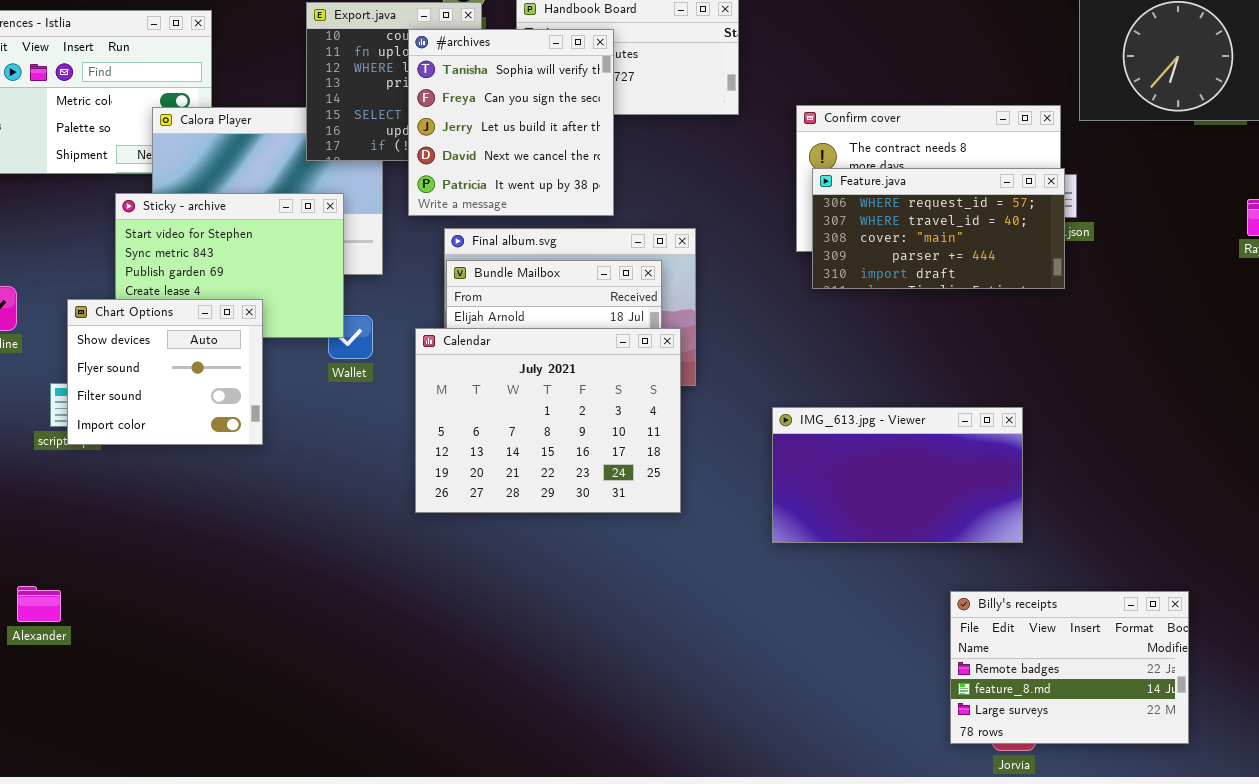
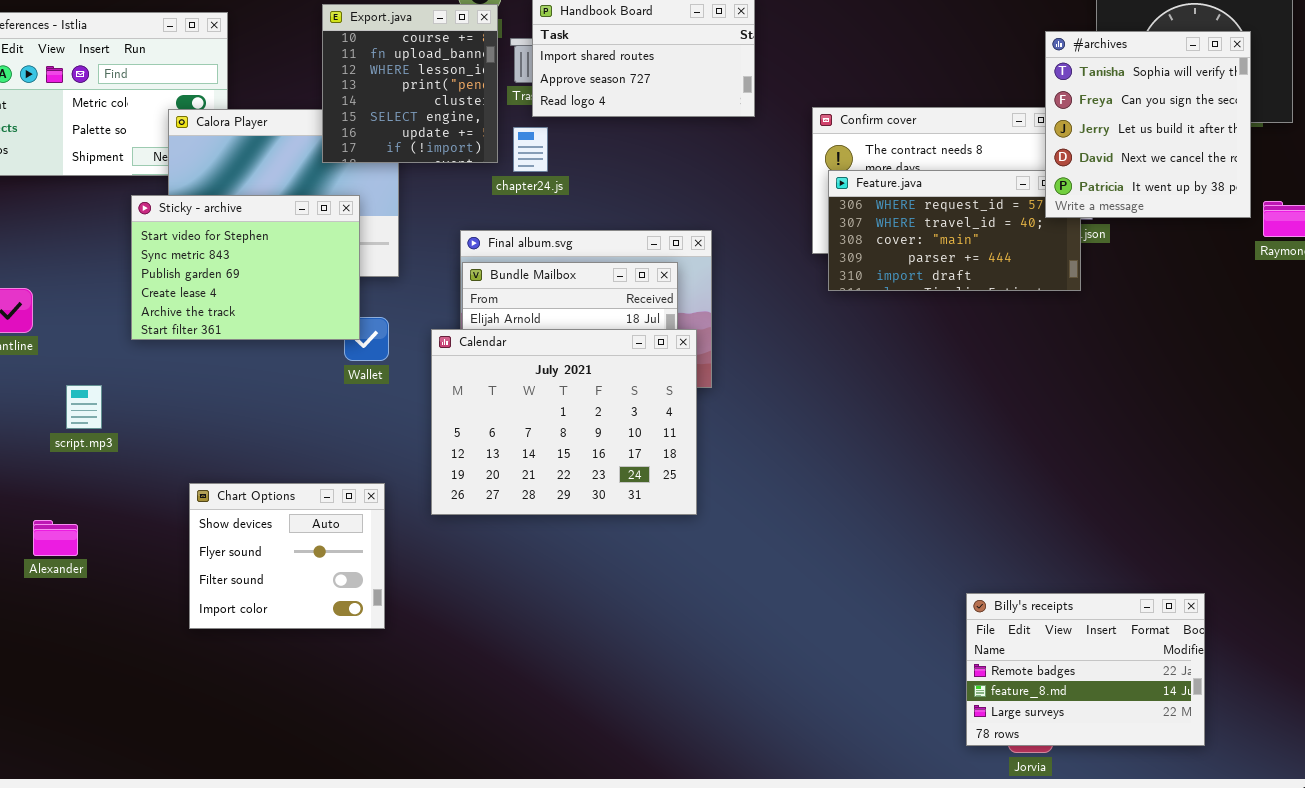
#archives: [408,29,614,216] -> [1045,31,1251,218], moved
Chart Options: [67,299,263,445] -> [189,483,385,629], moved
IMG_613.jpg - Viewer: [772,407,1023,543] -> none, closed
Alexander: [17,586,61,622] -> [33,520,78,556], moved

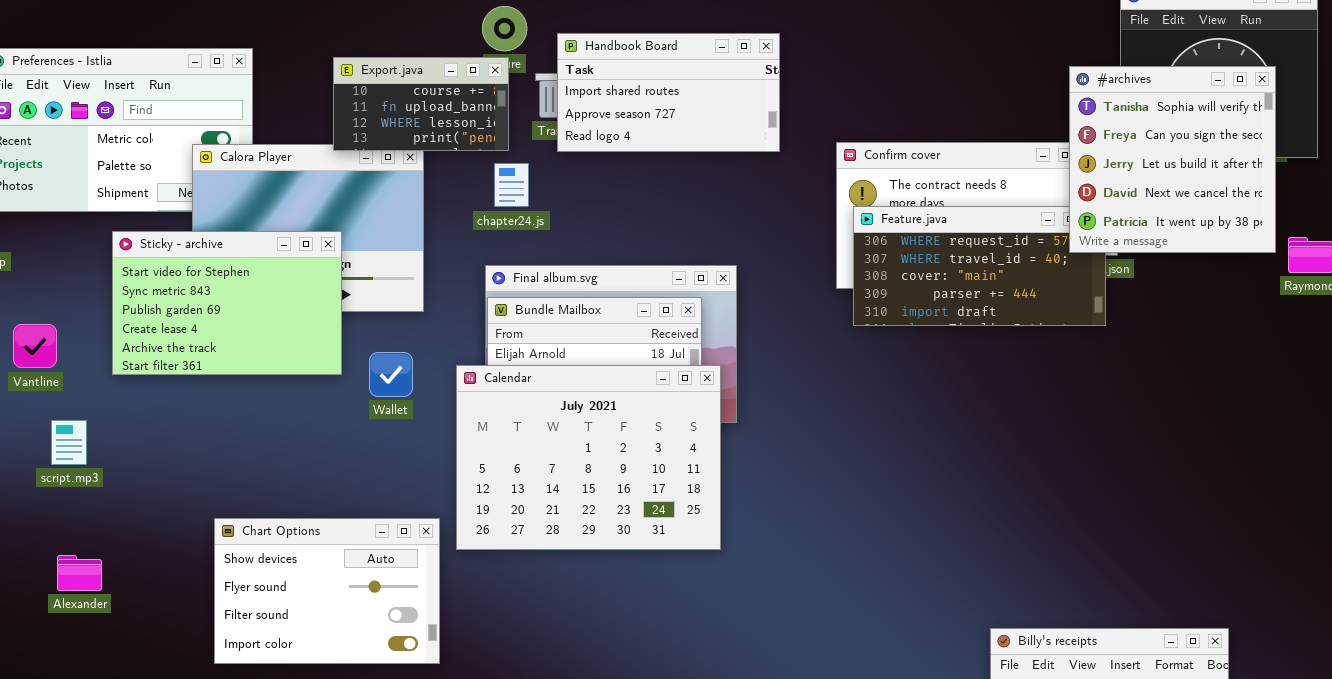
Export.java: [322,4,498,163] -> [333,57,509,151], moved, resized
chapter24.js: [513,127,548,172] -> [494,163,529,207], moved
Sticky - archive: [131,195,360,340] -> [112,231,342,375], moved
script.mp3: [66,385,102,429] -> [51,420,87,465], moved
Chart Options: [189,483,385,629] -> [214,518,440,664], resized

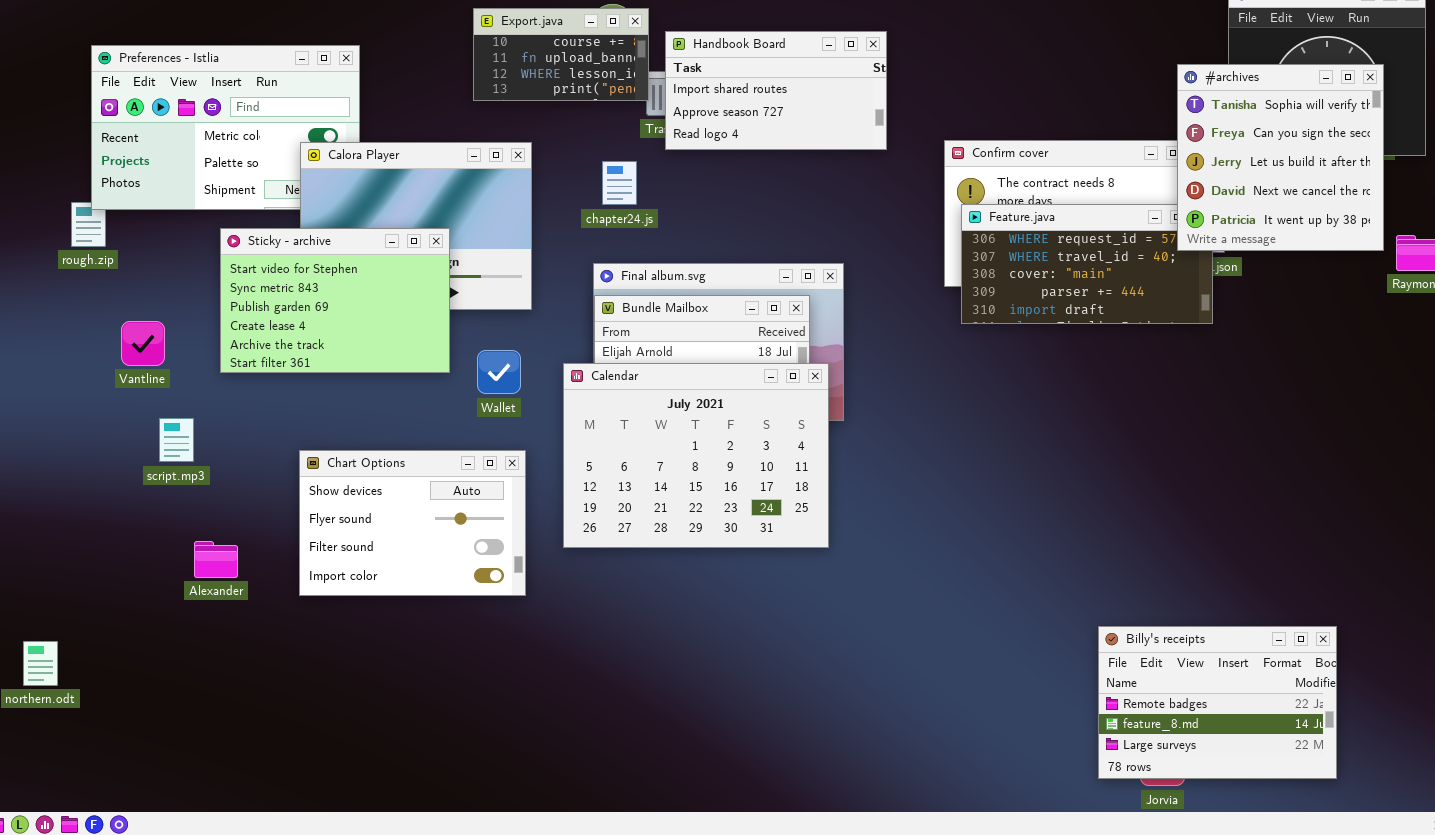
Export.java: [333,57,509,151] -> [473,8,649,101], moved
Chart Options: [214,518,440,664] -> [299,450,526,596], moved
Alexander: [57,555,102,591] -> [194,541,238,578], moved

